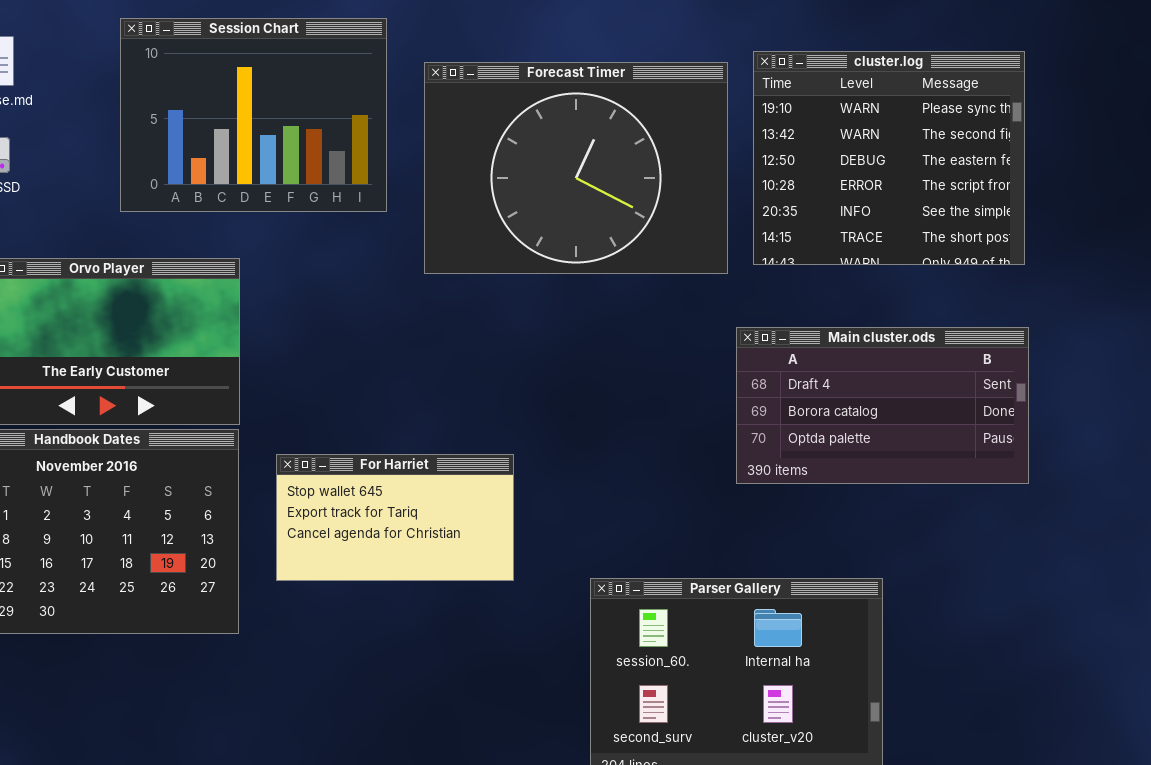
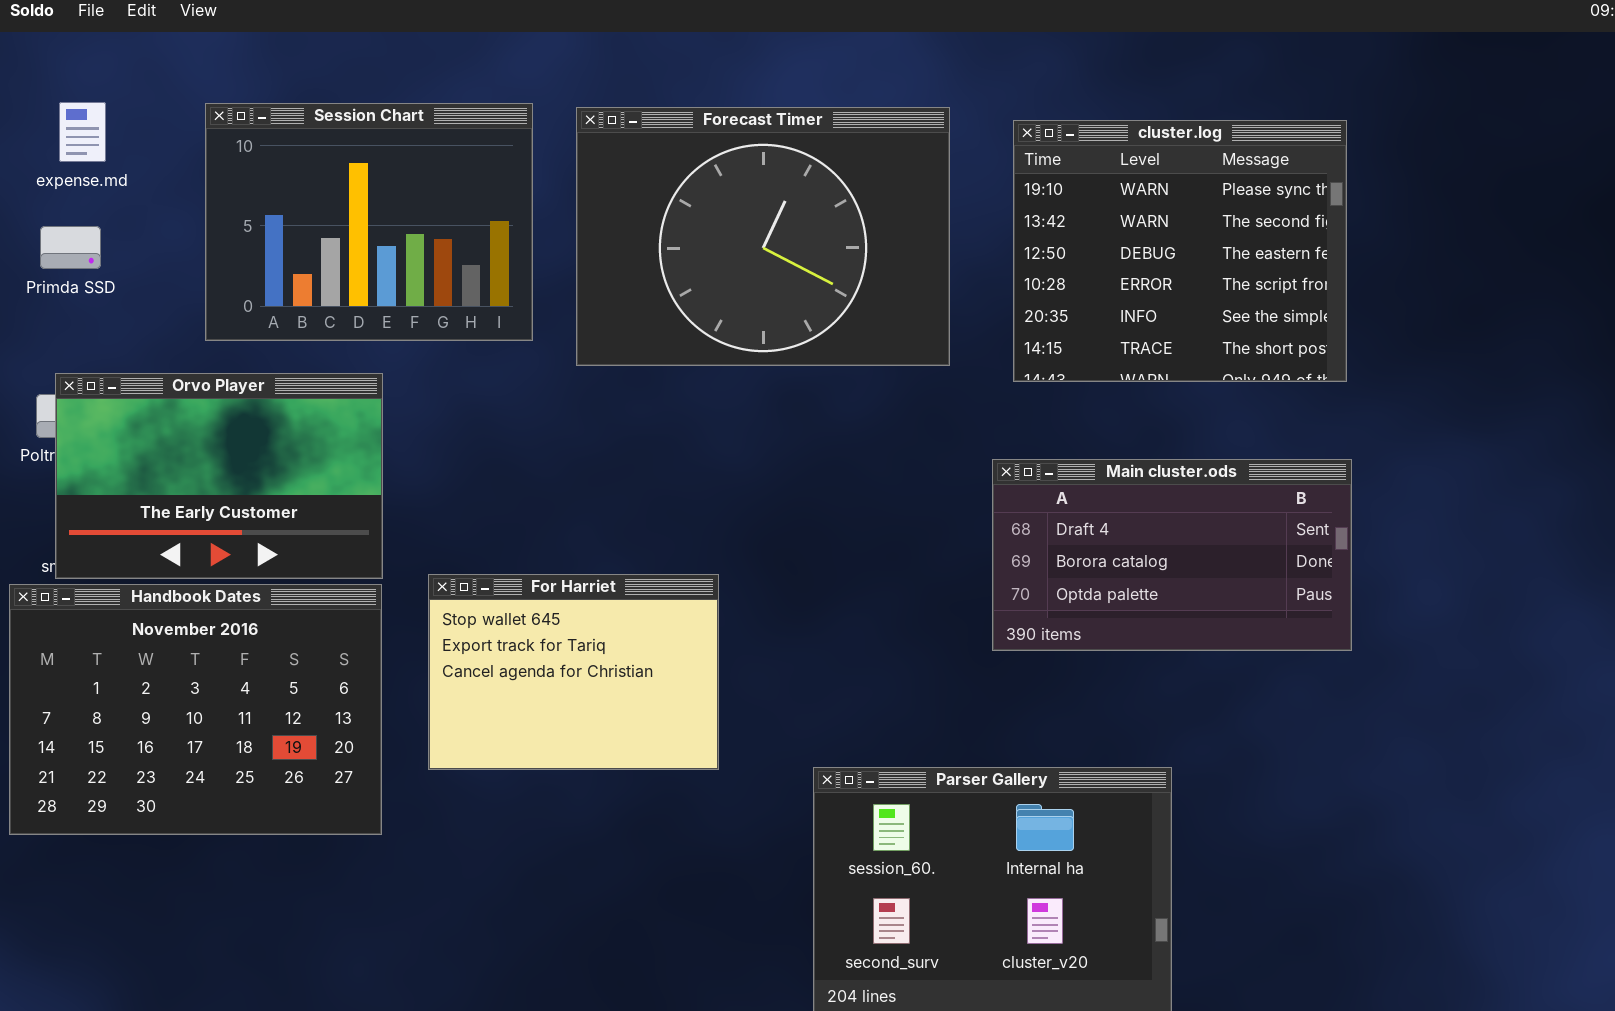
Session Chart: [120,18,387,212] -> [205,103,533,341], moved
Forecast Timer: [424,62,728,274] -> [576,107,950,366], moved
For Harriet: [276,454,514,581] -> [428,574,719,770], resized

